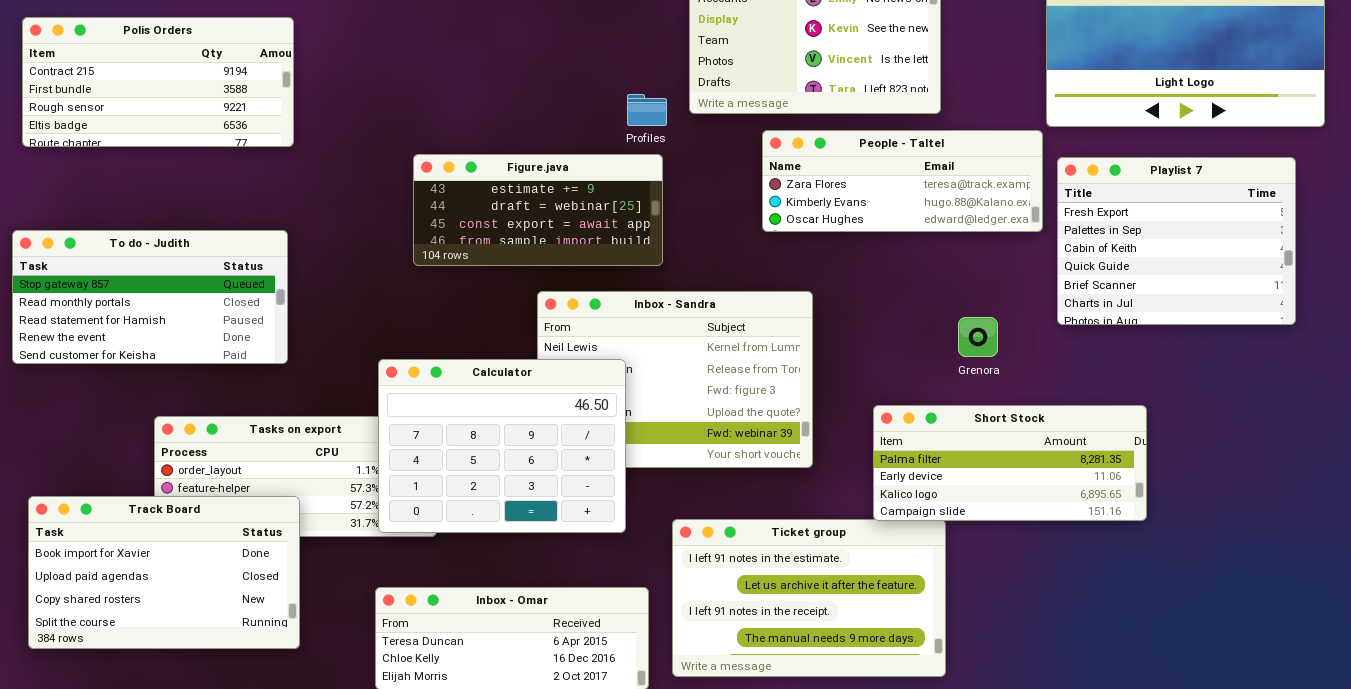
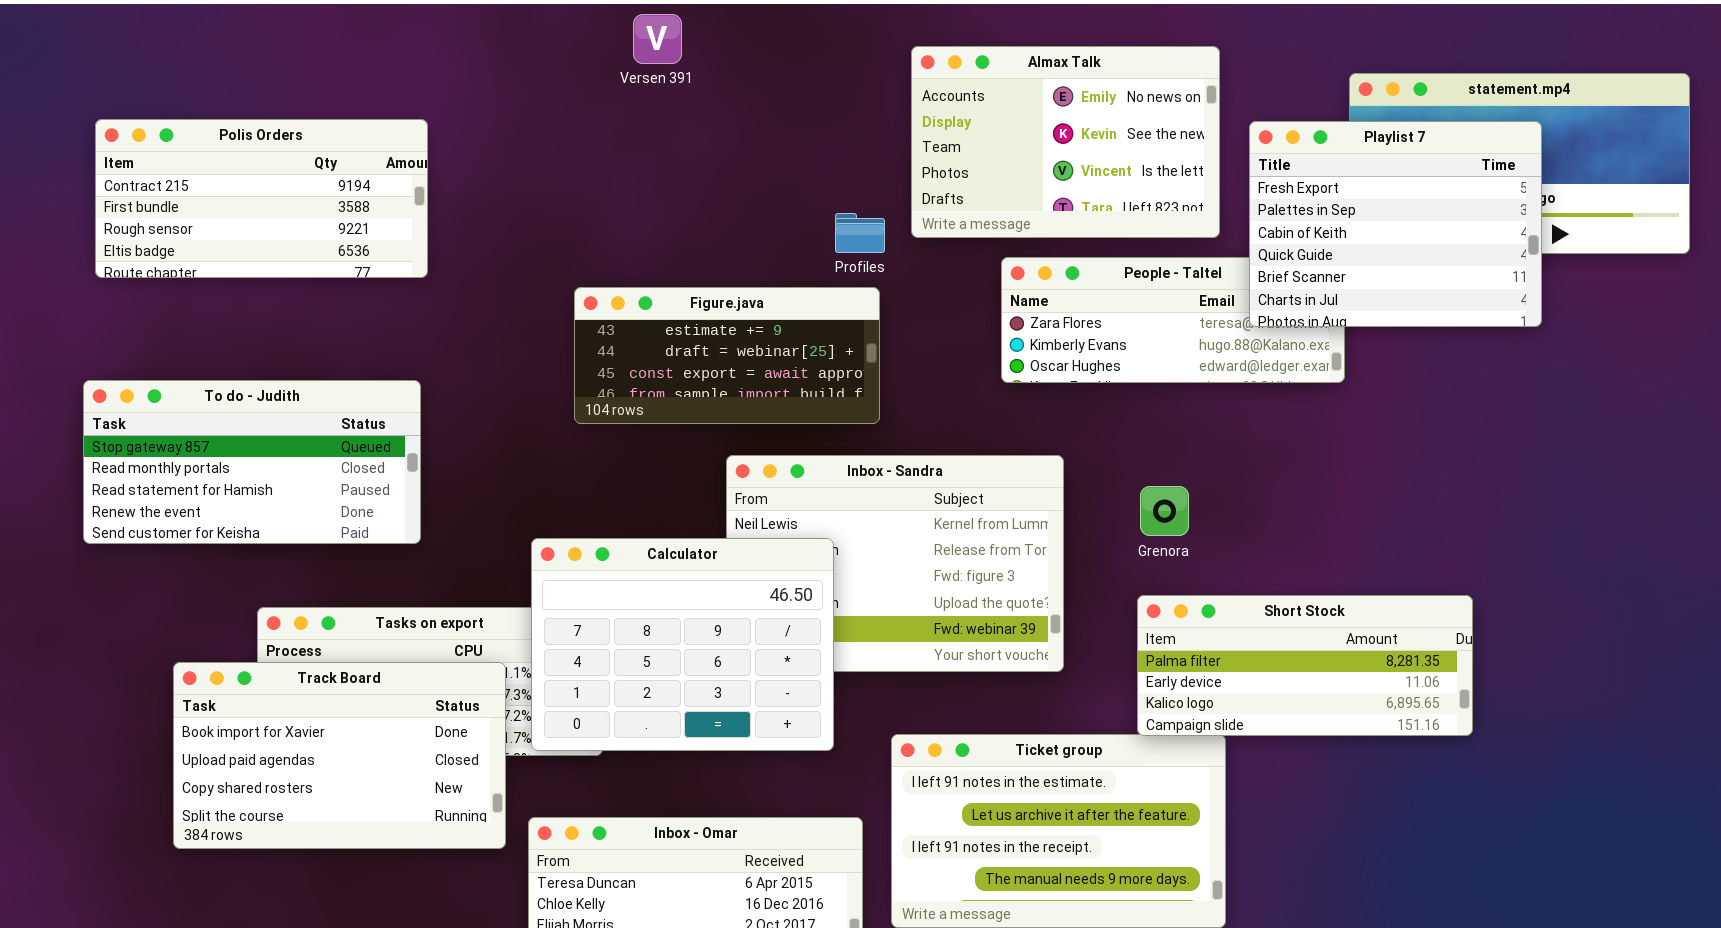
Playlist 7: [1057,157,1296,325] -> [1249,121,1542,327], moved
Grenora: [958,317,998,357] -> [1140,486,1189,536], moved
Track Board: [28,496,300,649] -> [173,662,506,849], moved

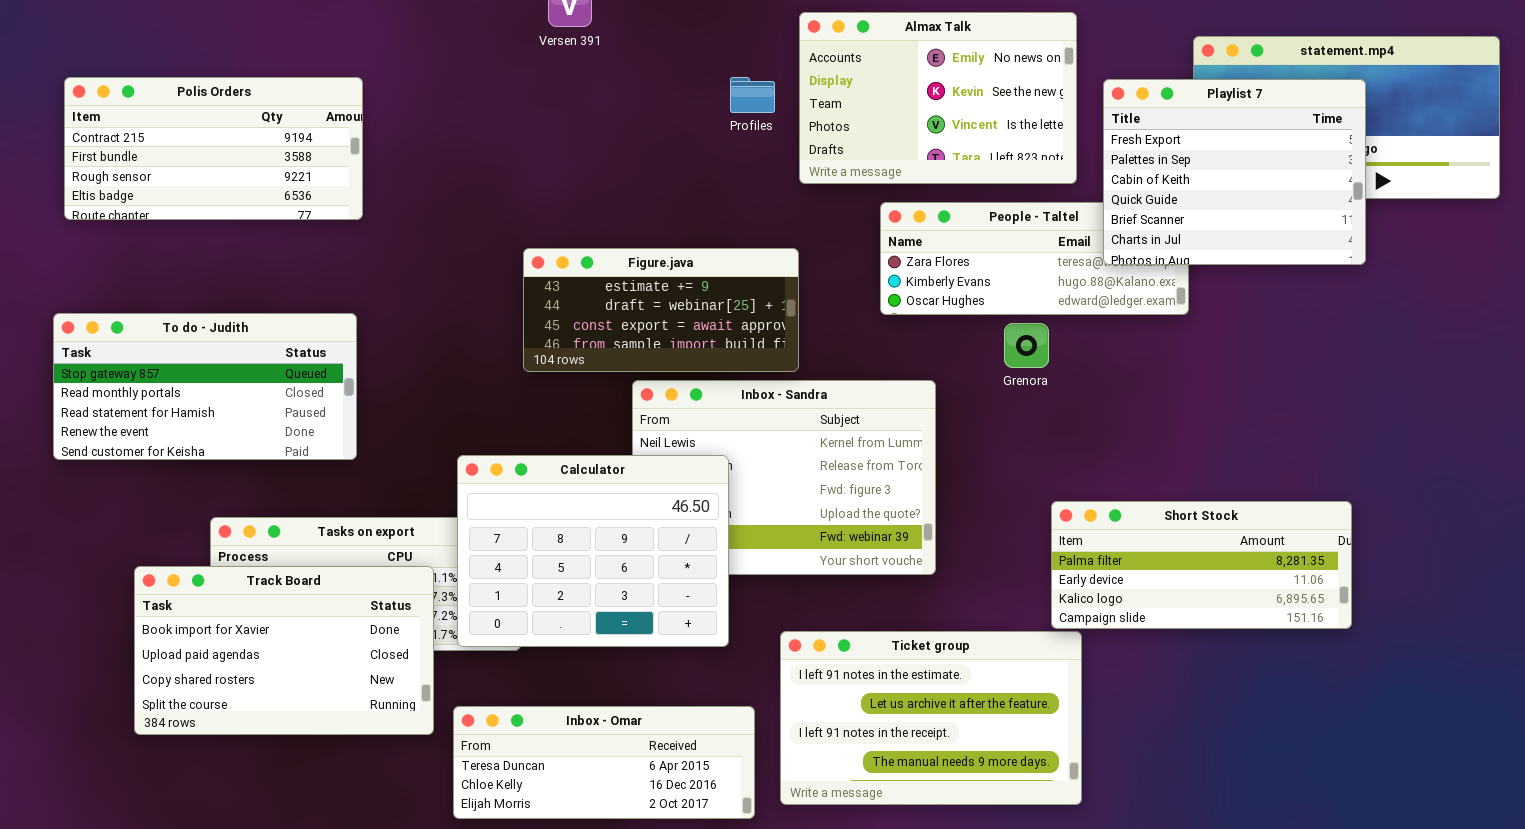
Profiles: [835,213,885,253] -> [730,77,775,113], moved
Figure.java: [574,287,880,424] -> [523,248,799,372], moved
Grenora: [1140,486,1189,536] -> [1004,323,1049,368], moved
Short Stock: [1137,595,1473,736] -> [1051,501,1352,629], moved

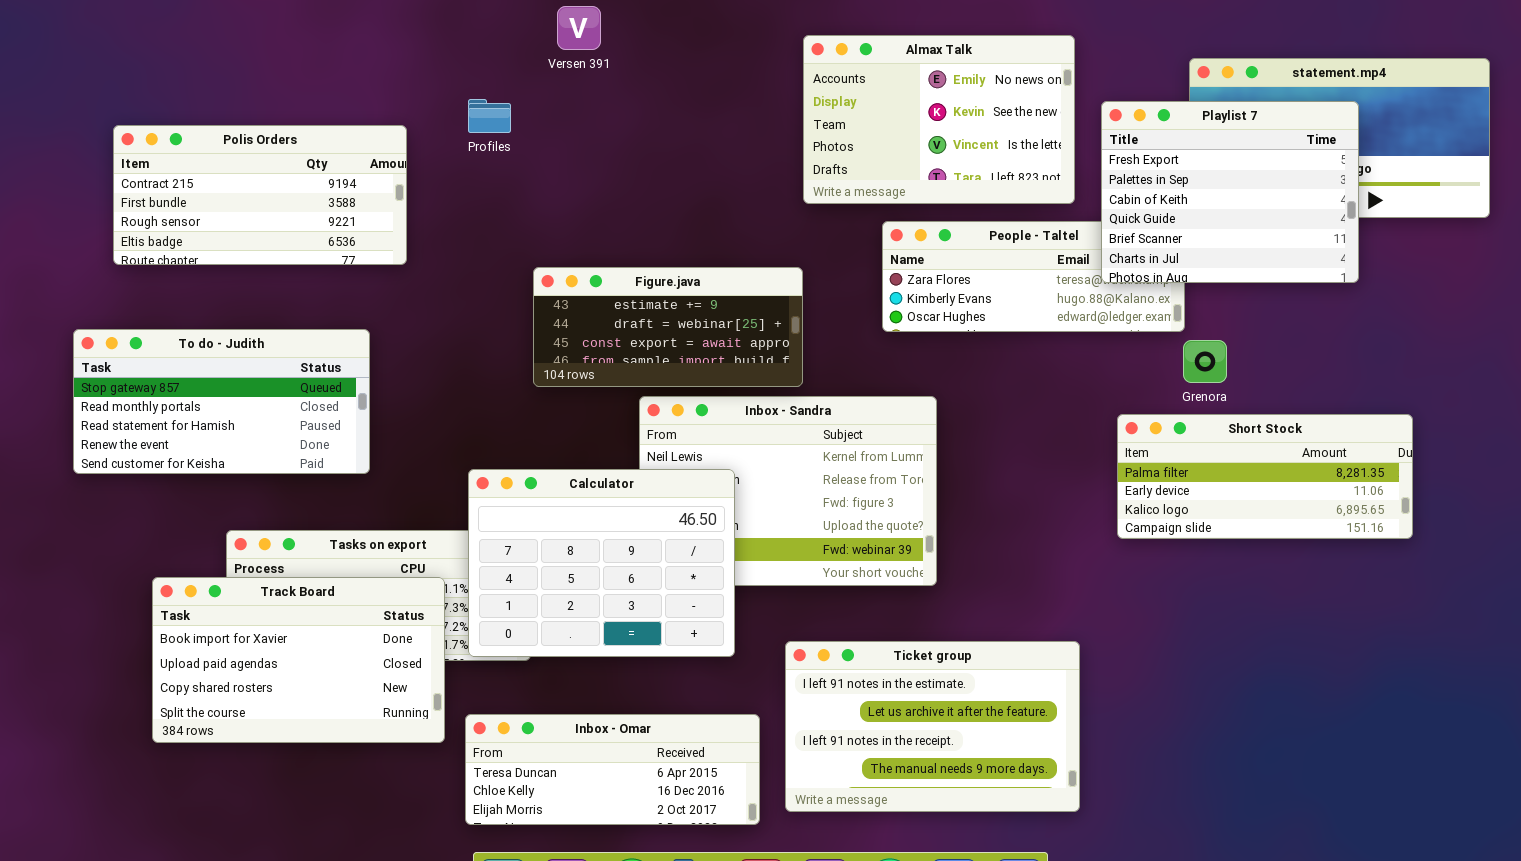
Polis Orders: [64,77,363,220] -> [113,125,407,265], moved
Profiles: [730,77,775,113] -> [468,99,511,133], moved
Grenora: [1004,323,1049,368] -> [1183,340,1227,383], moved
Short Stock: [1051,501,1352,629] -> [1117,414,1413,539], moved

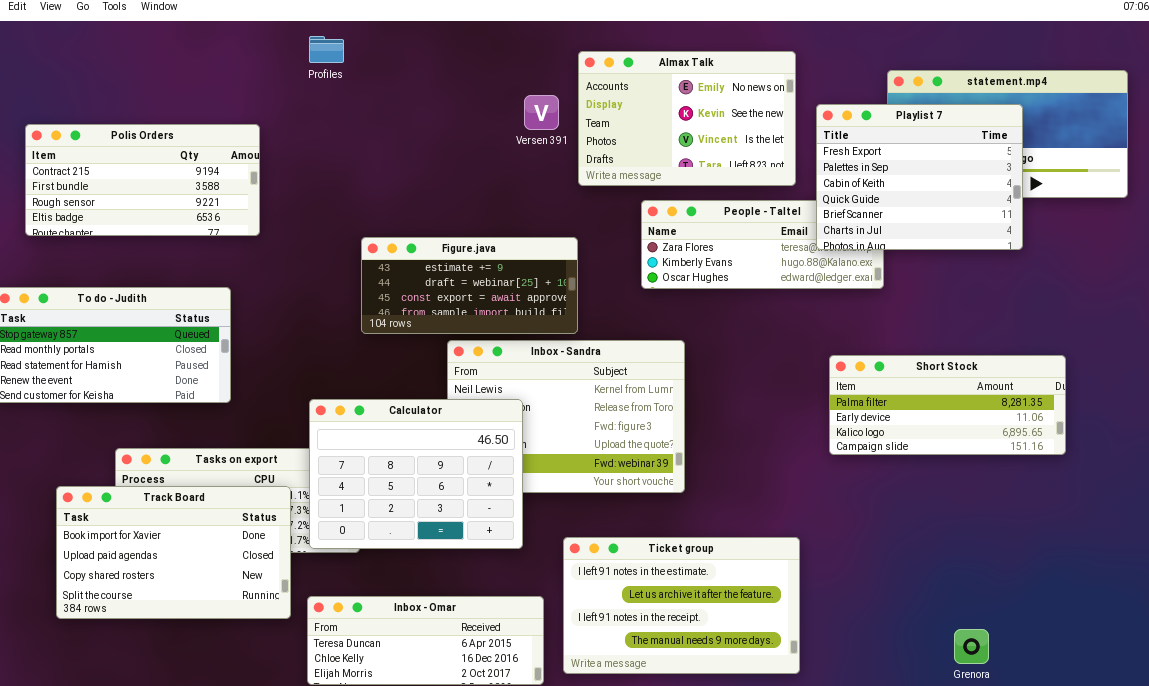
Versen 391: [557,6,601,50] -> [524,95,559,130], moved
Profiles: [468,99,511,133] -> [309,36,344,63], moved
Grenora: [1183,340,1227,383] -> [954,629,989,664], moved

